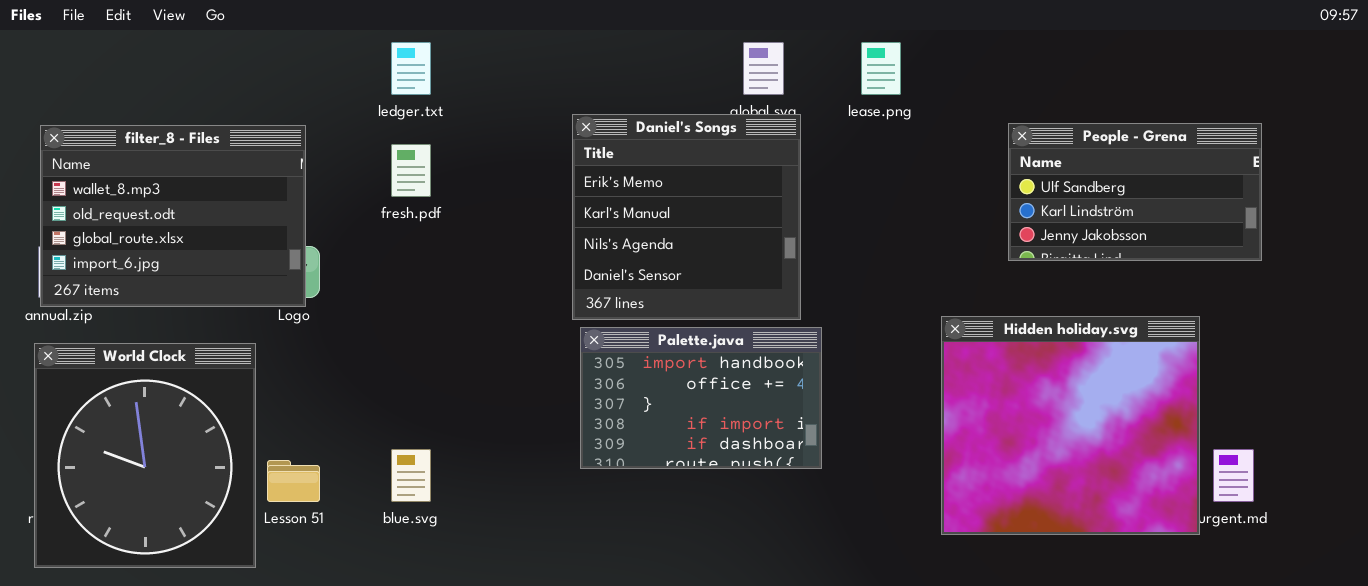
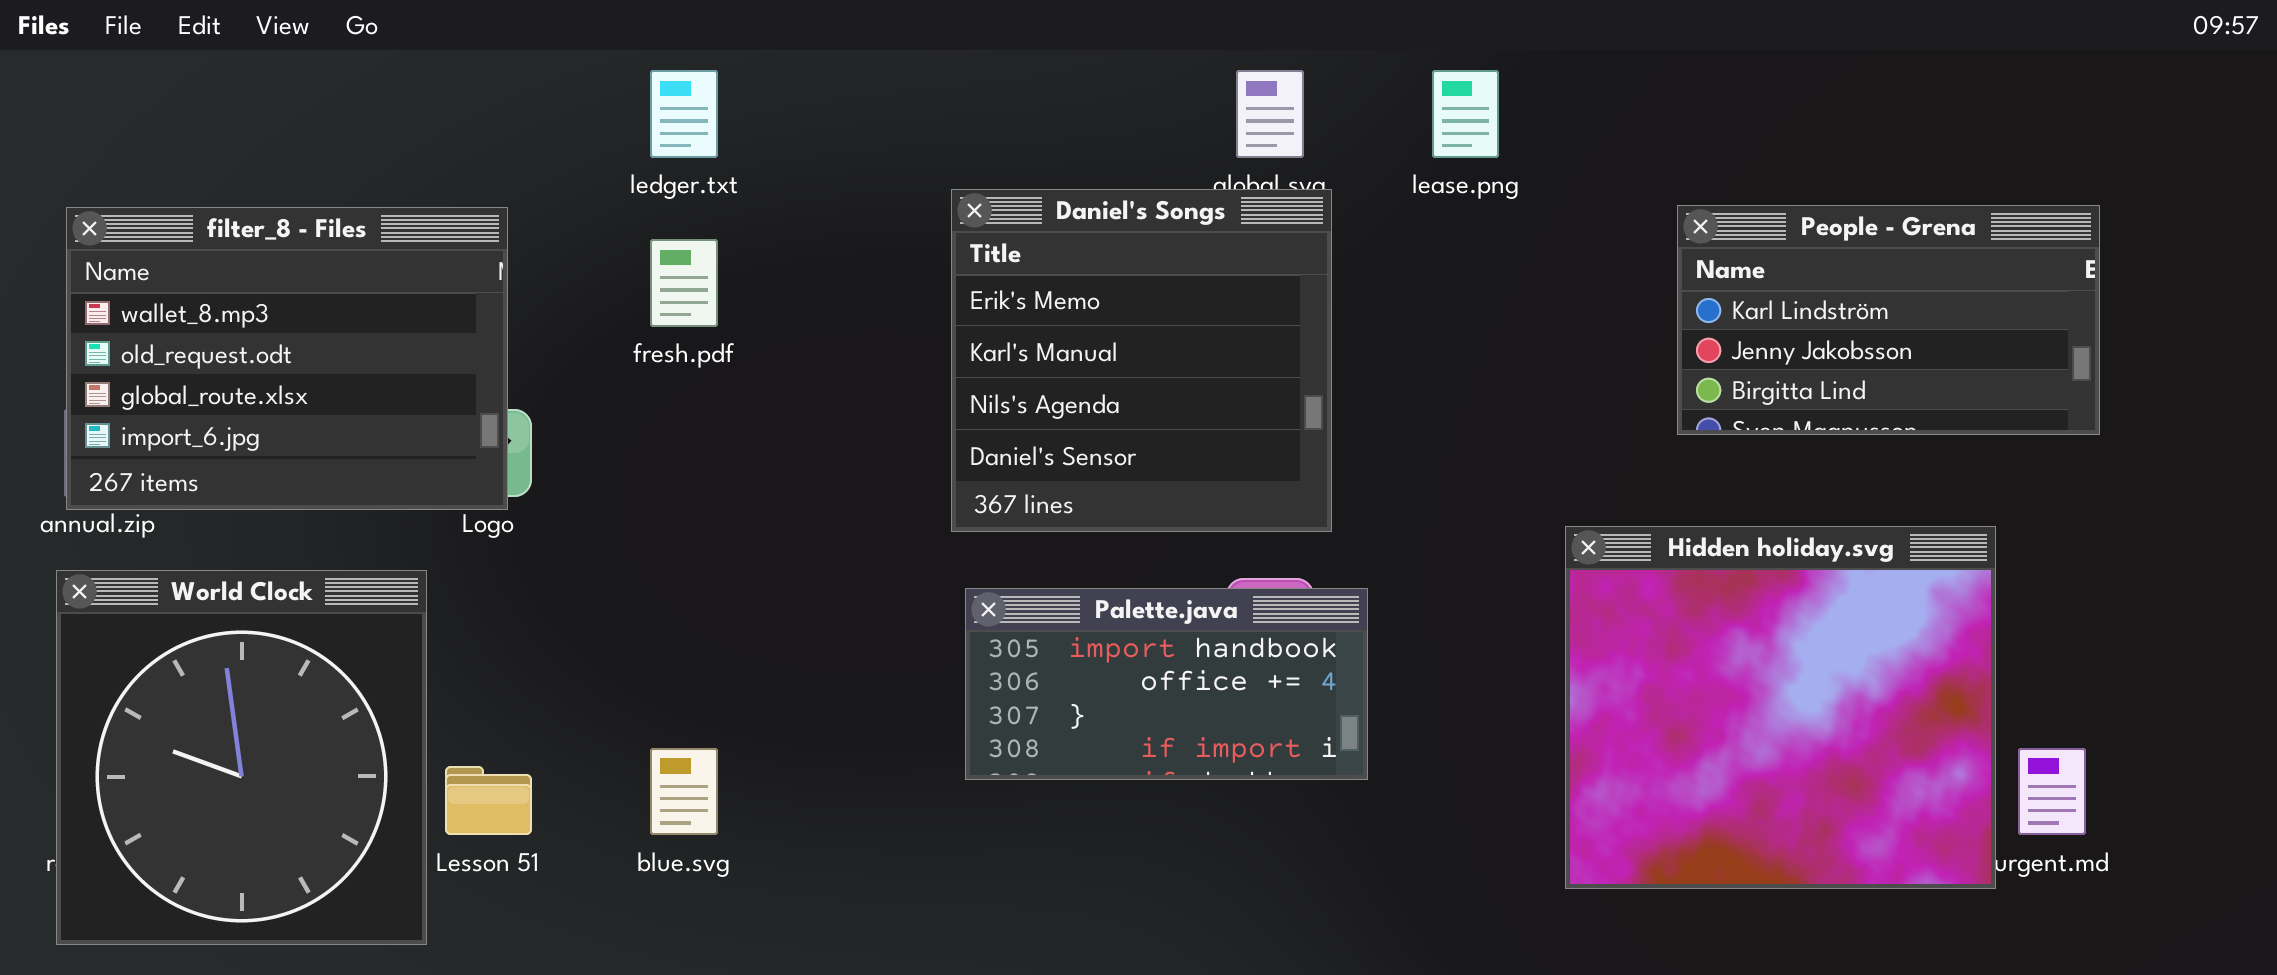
People - Grena: [1008,123,1262,261] -> [1677,205,2100,435], scrolled down 1 row
Palette.java: [580,327,822,469] -> [965,588,1368,780], resized

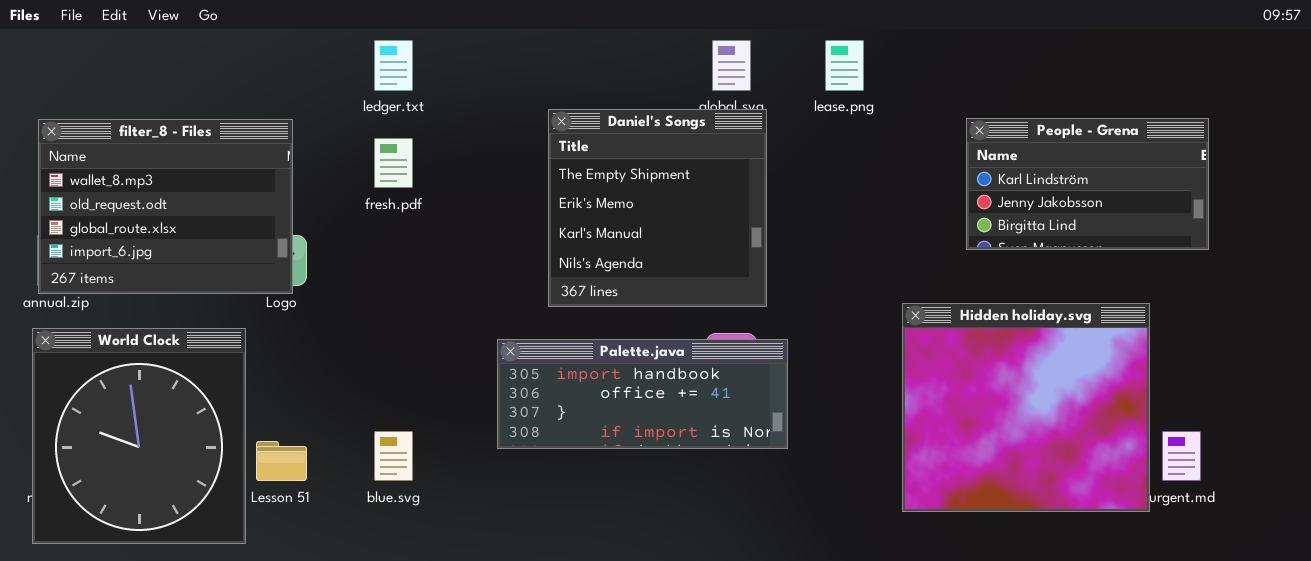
Daniel's Songs: [951,189,1332,532] -> [548,109,767,307], scrolled up 1 row
Palette.java: [965,588,1368,780] -> [497,339,788,449], resized

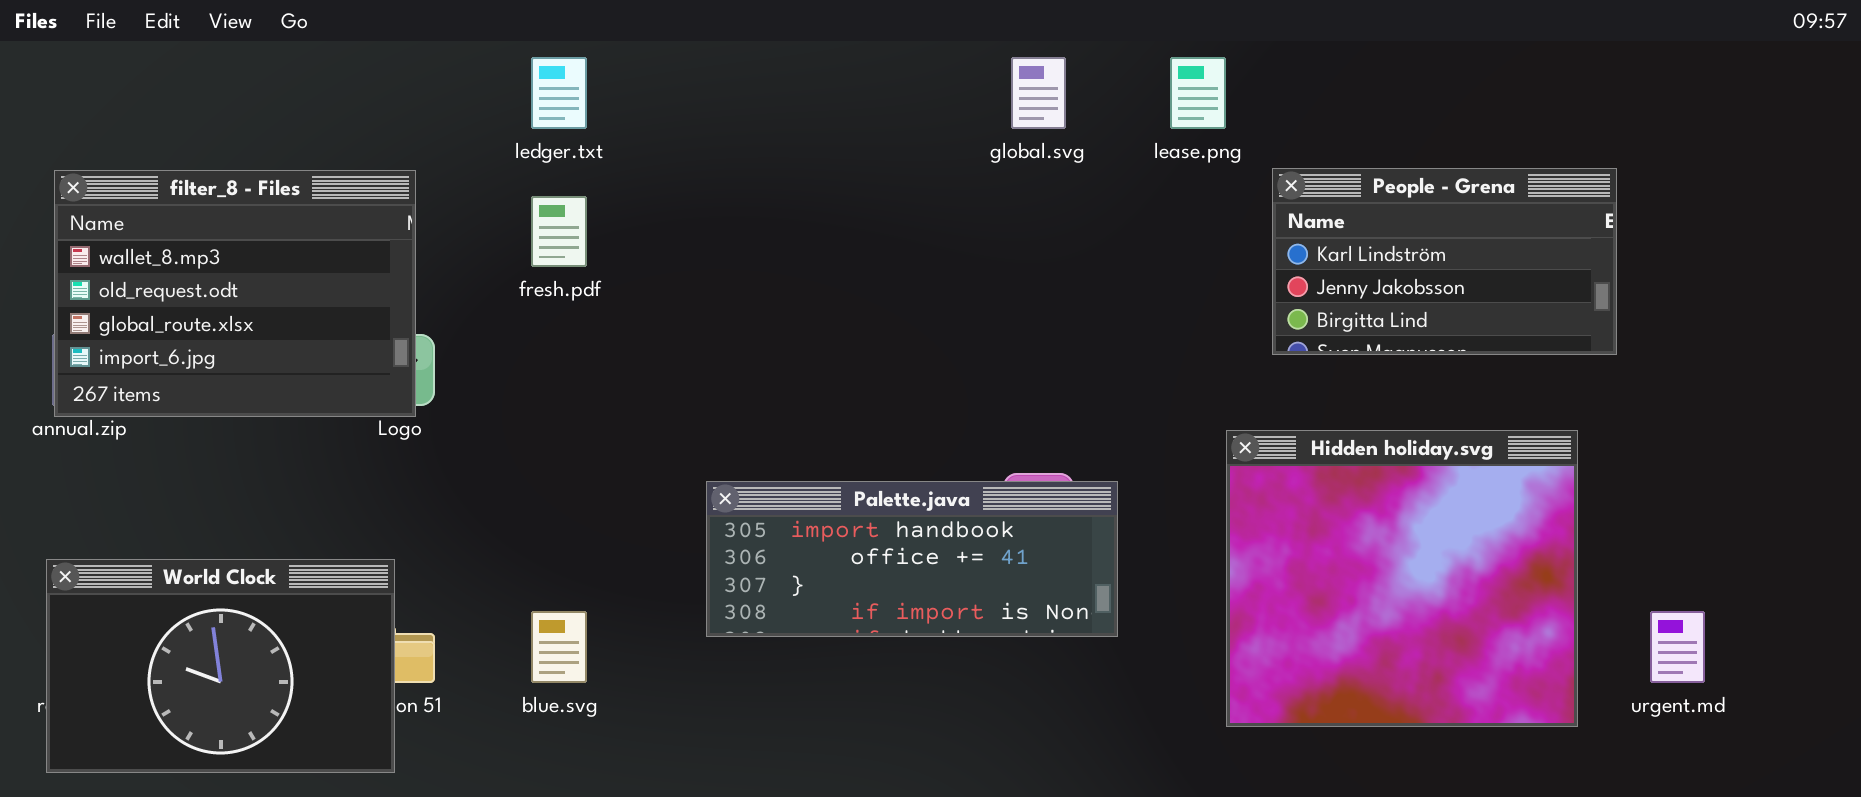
Daniel's Songs: [548,109,767,307] -> none, closed
People - Grena: [966,118,1209,250] -> [1272,168,1617,355], moved
Hidden holiday.svg: [902,303,1150,512] -> [1226,430,1578,727], moved
World Clock: [32,328,246,544] -> [46,559,395,773], resized

